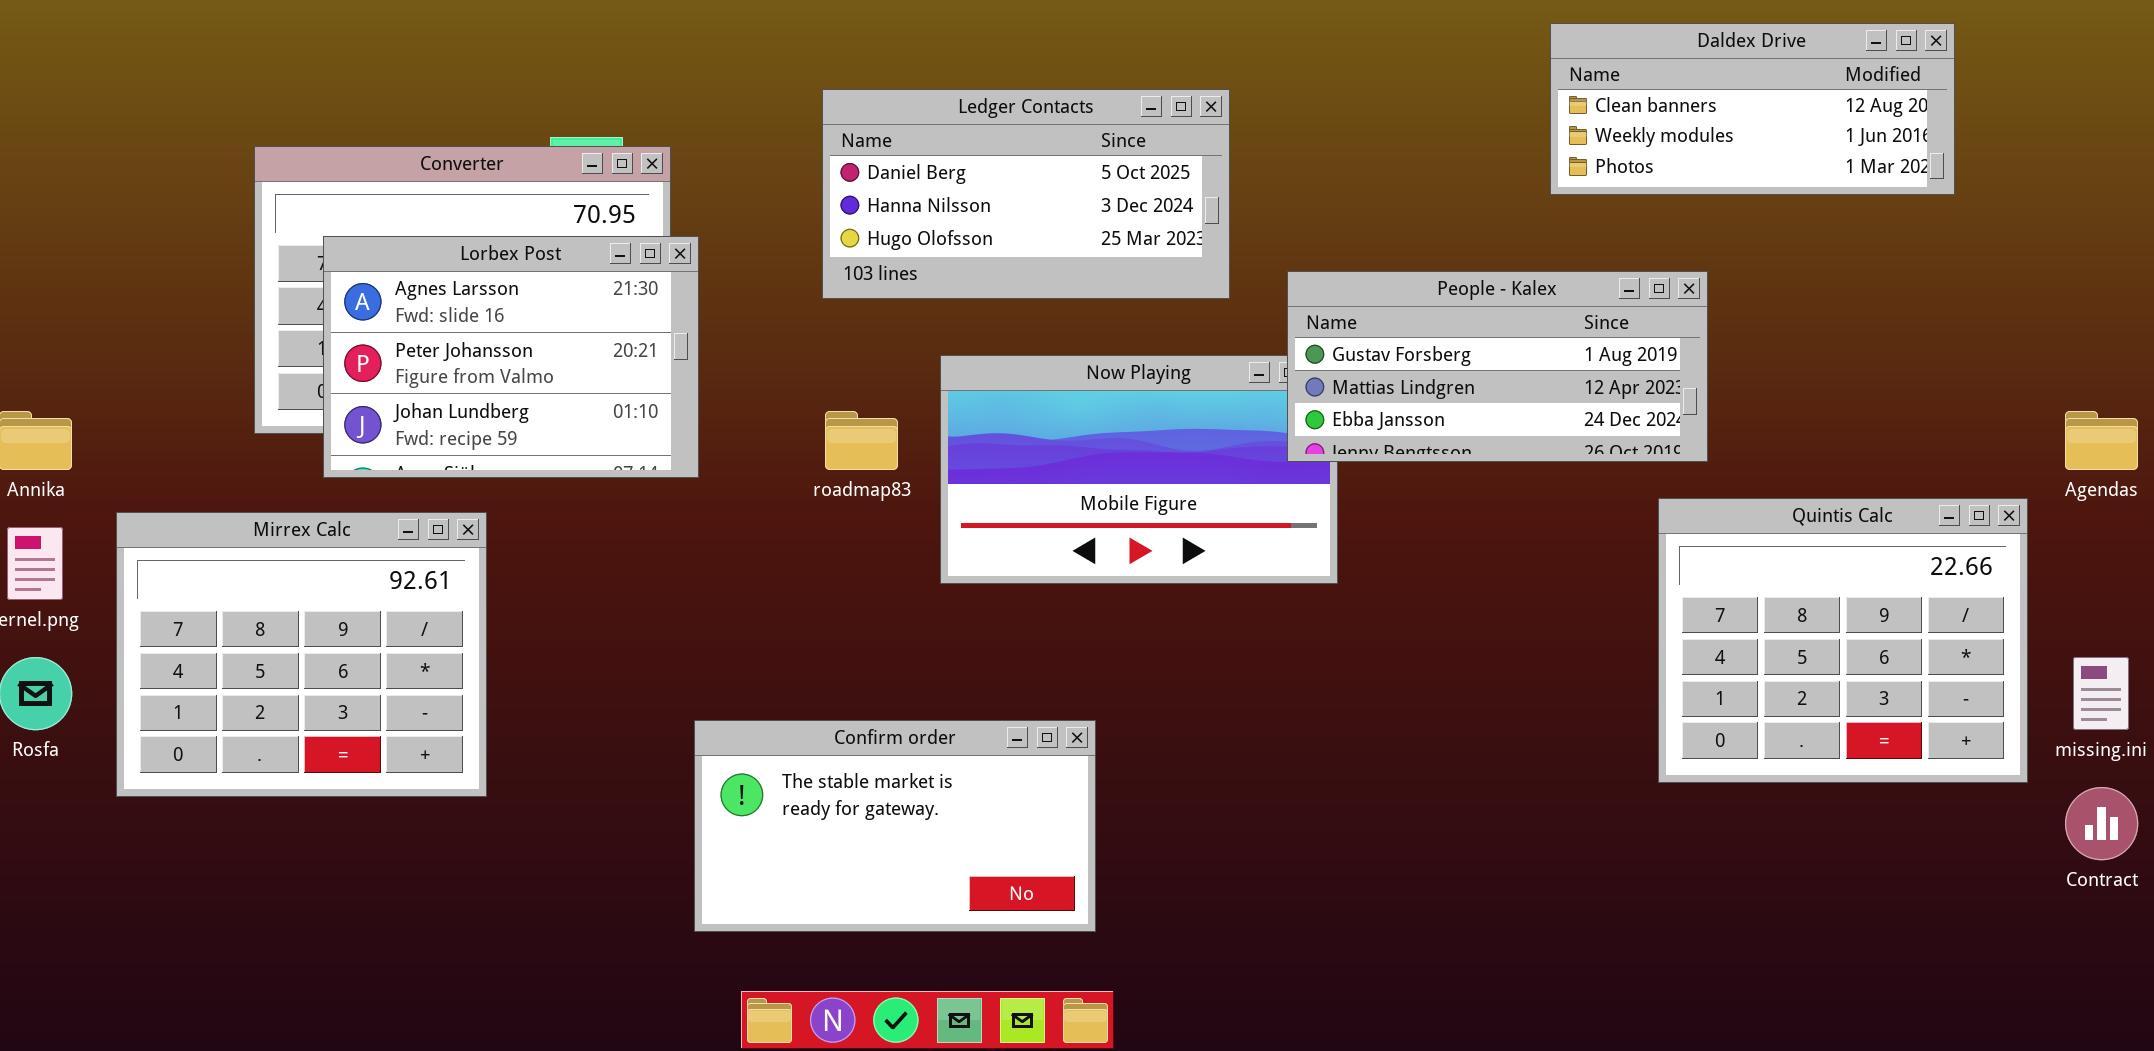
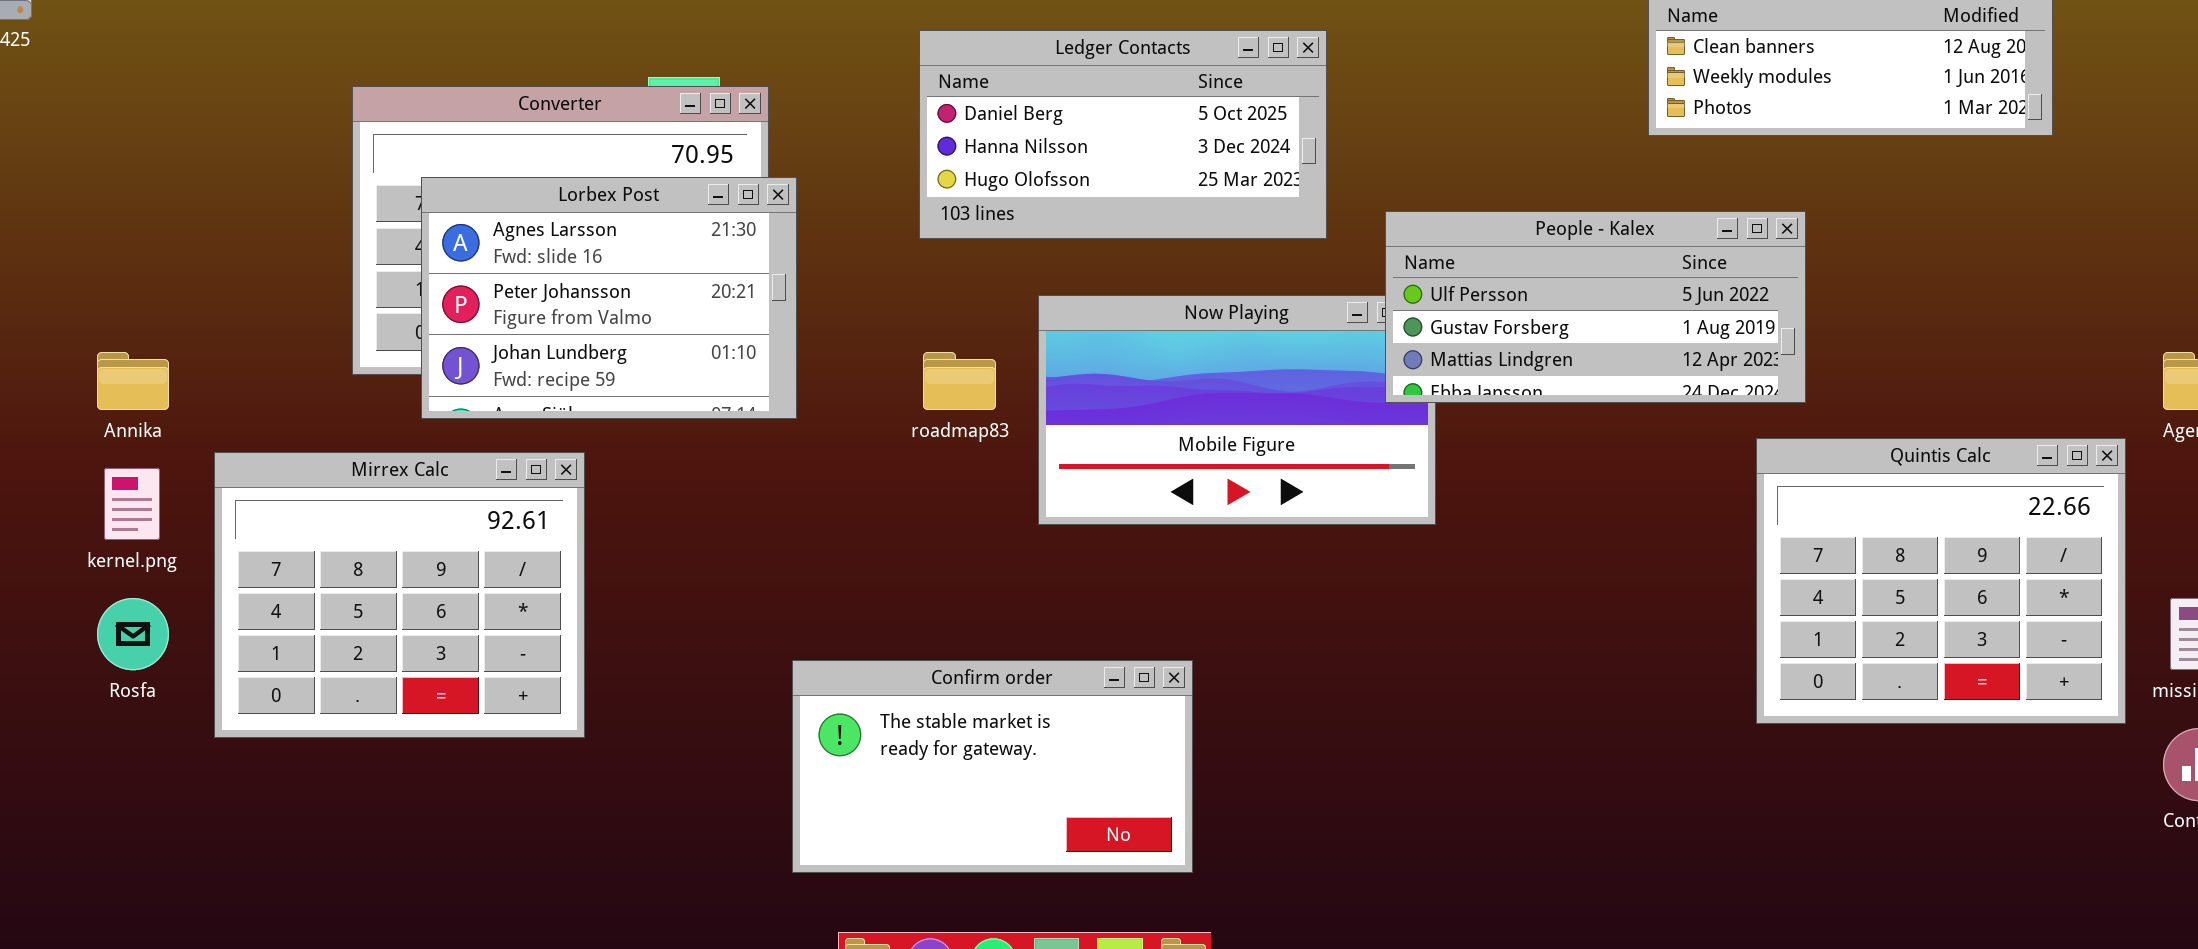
People - Kalex: [1287,271,1708,462] -> [1385,211,1806,403], scrolled up 1 row

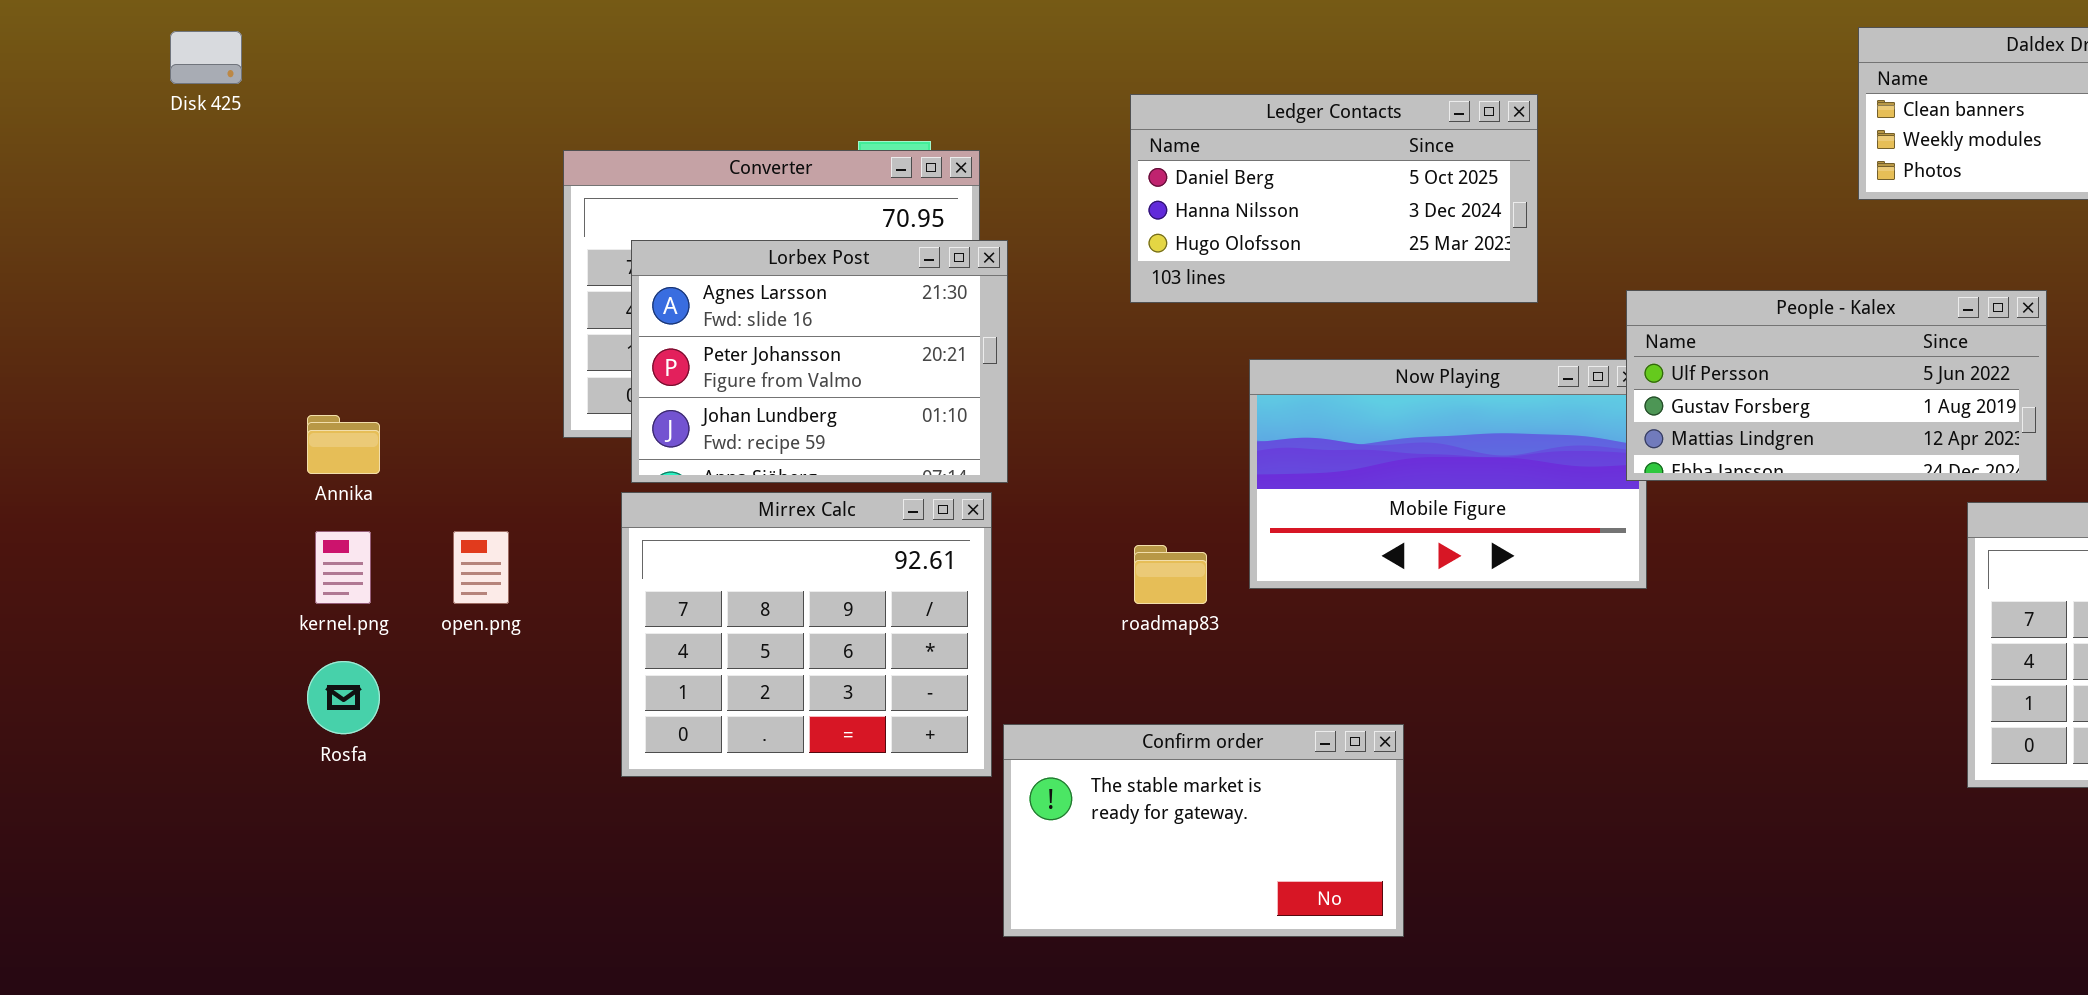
People - Kalex: [1385,211,1806,403] -> [1626,290,2047,481], moved
roadmap83: [923,352,996,410] -> [1134,545,1207,604], moved
Mirrex Calc: [214,452,585,738] -> [621,492,992,777], moved

